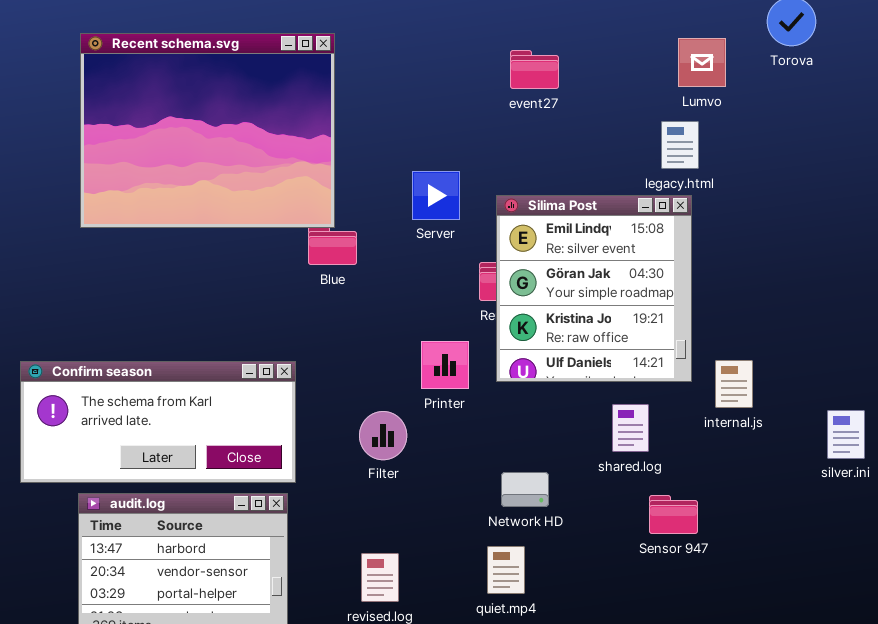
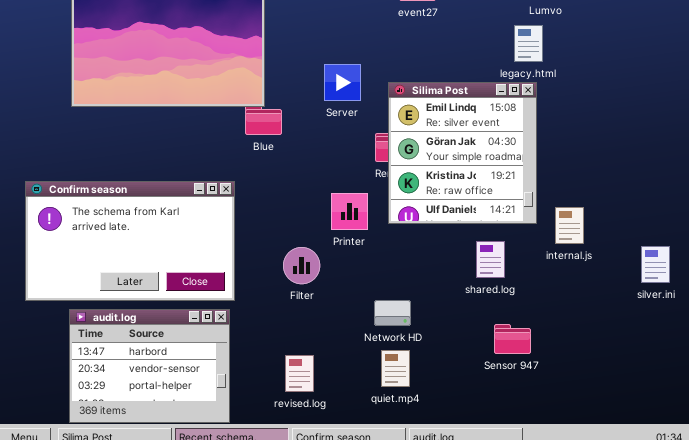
Confirm season: [20,361,296,483] -> [25,181,235,301], resized
Network HD: [501,472,549,507] -> [374,300,411,326], moved
Sensor 947: [649,495,698,534] -> [494,324,531,354], moved

